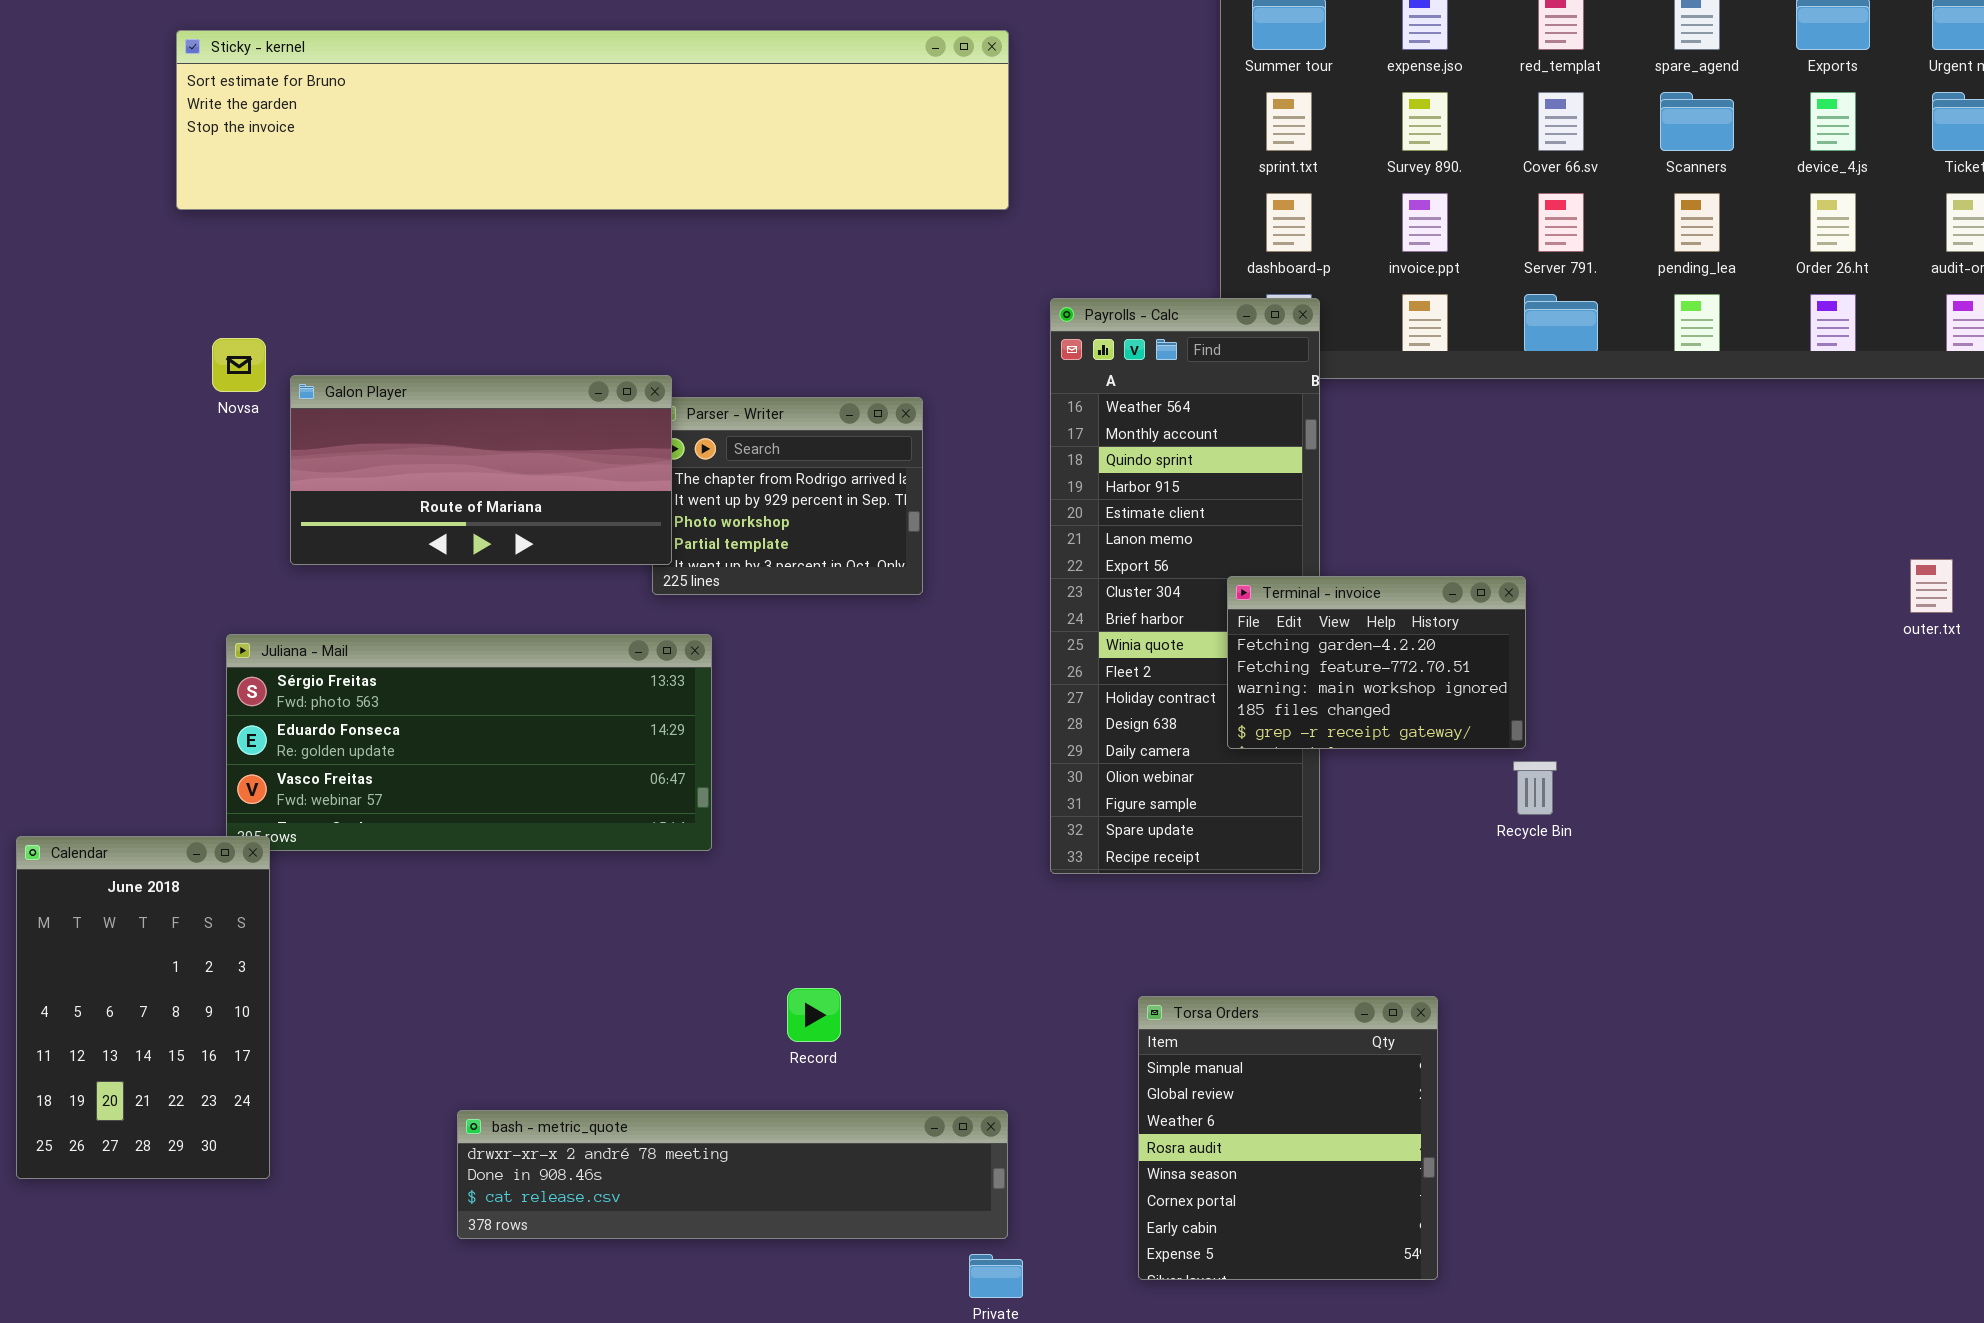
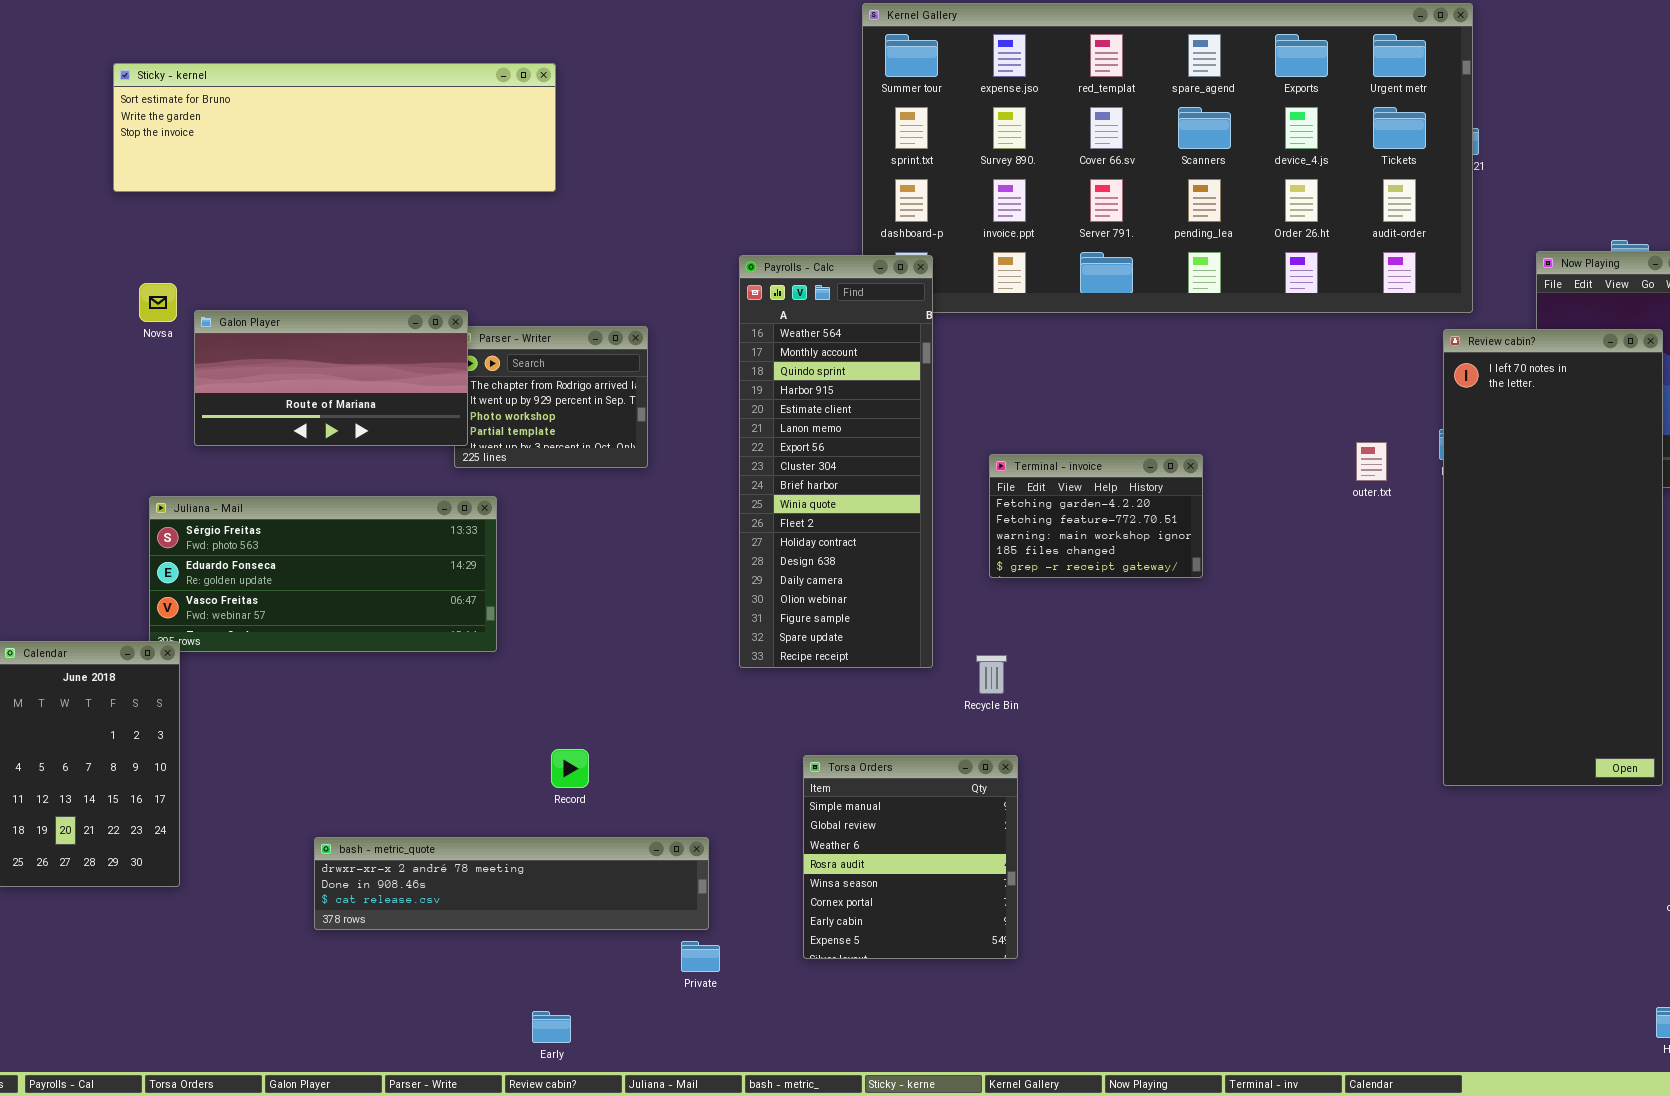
Sticky - kernel: [176,30,1009,210] -> [113,63,556,192], resized
Terminal - invoice: [1227,576,1526,749] -> [989,454,1203,578], moved
Recycle Bin: [1513,761,1557,815] -> [976,655,1007,694], moved

